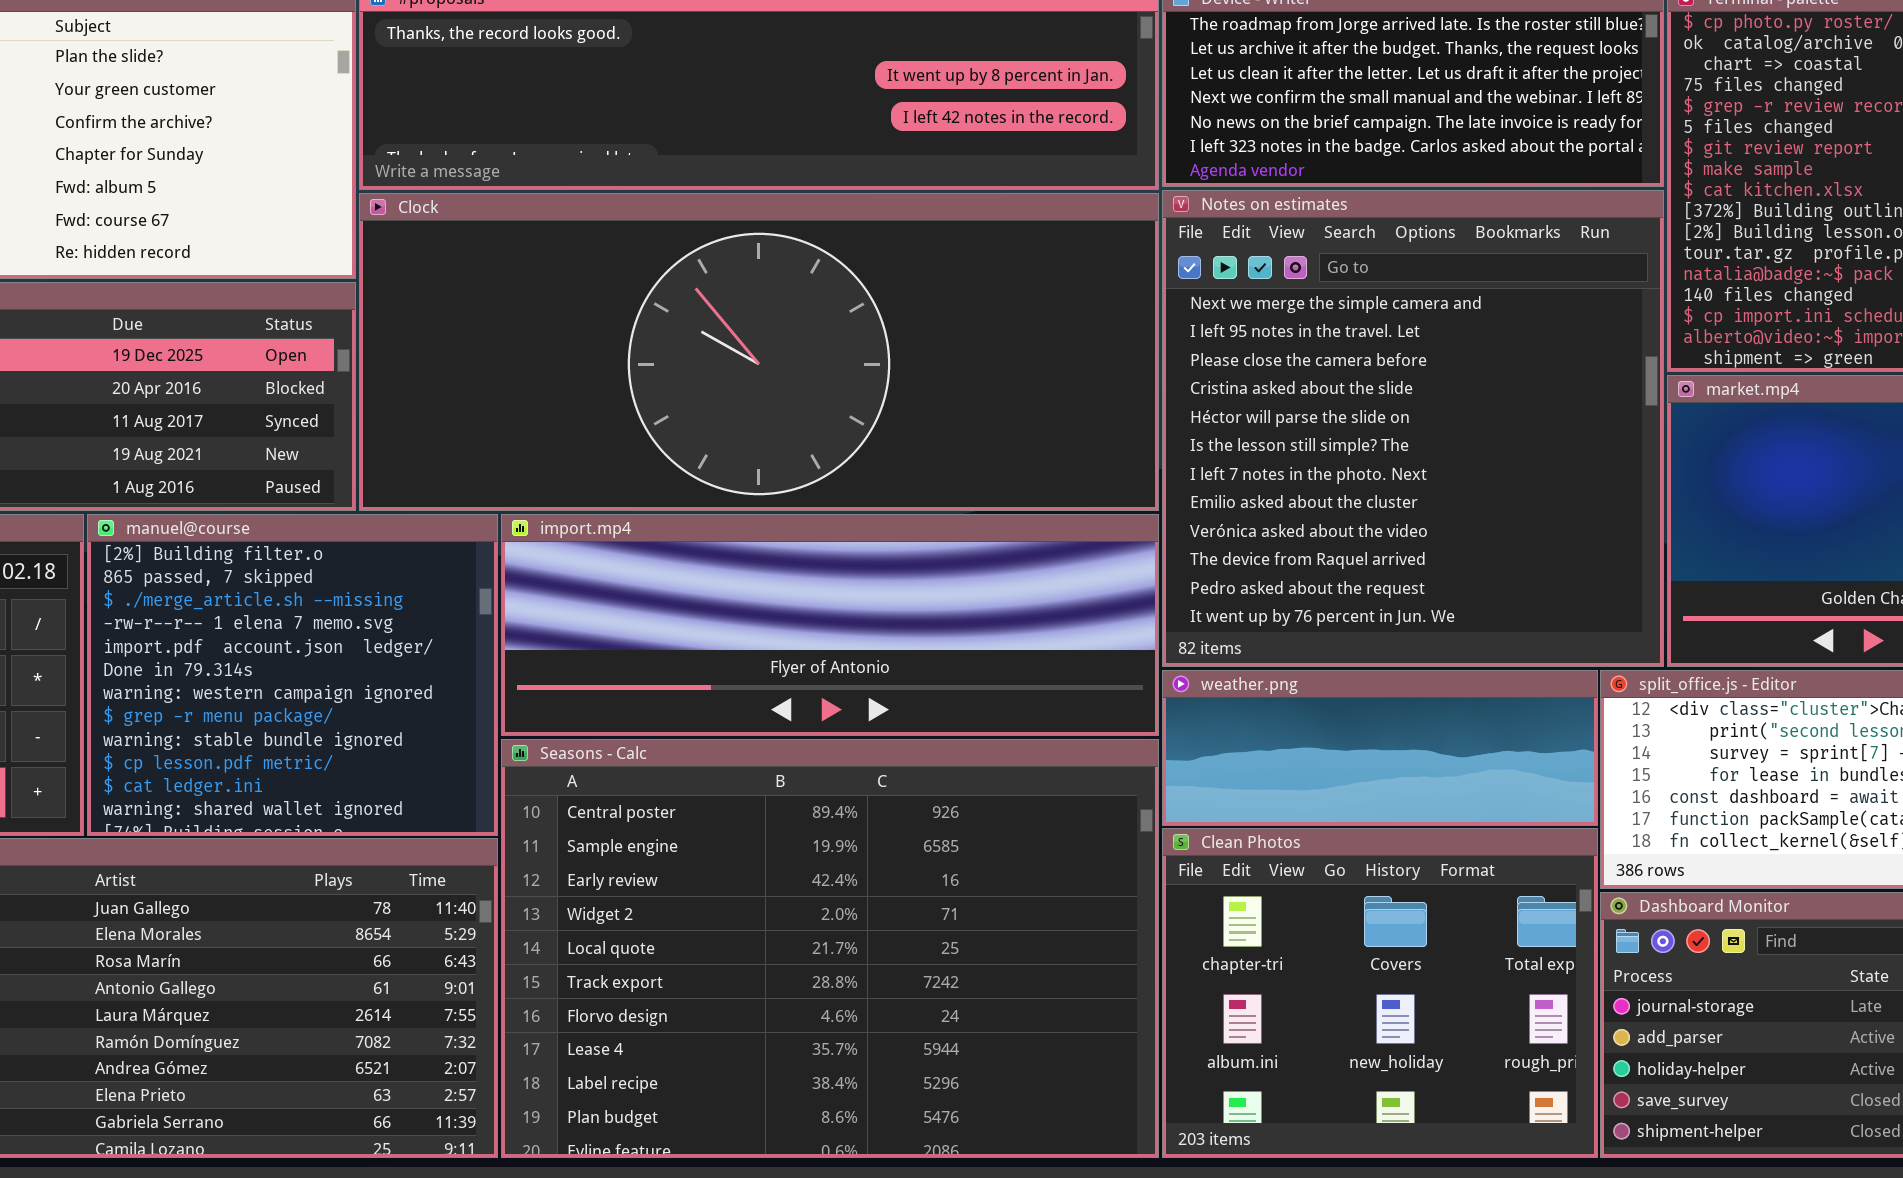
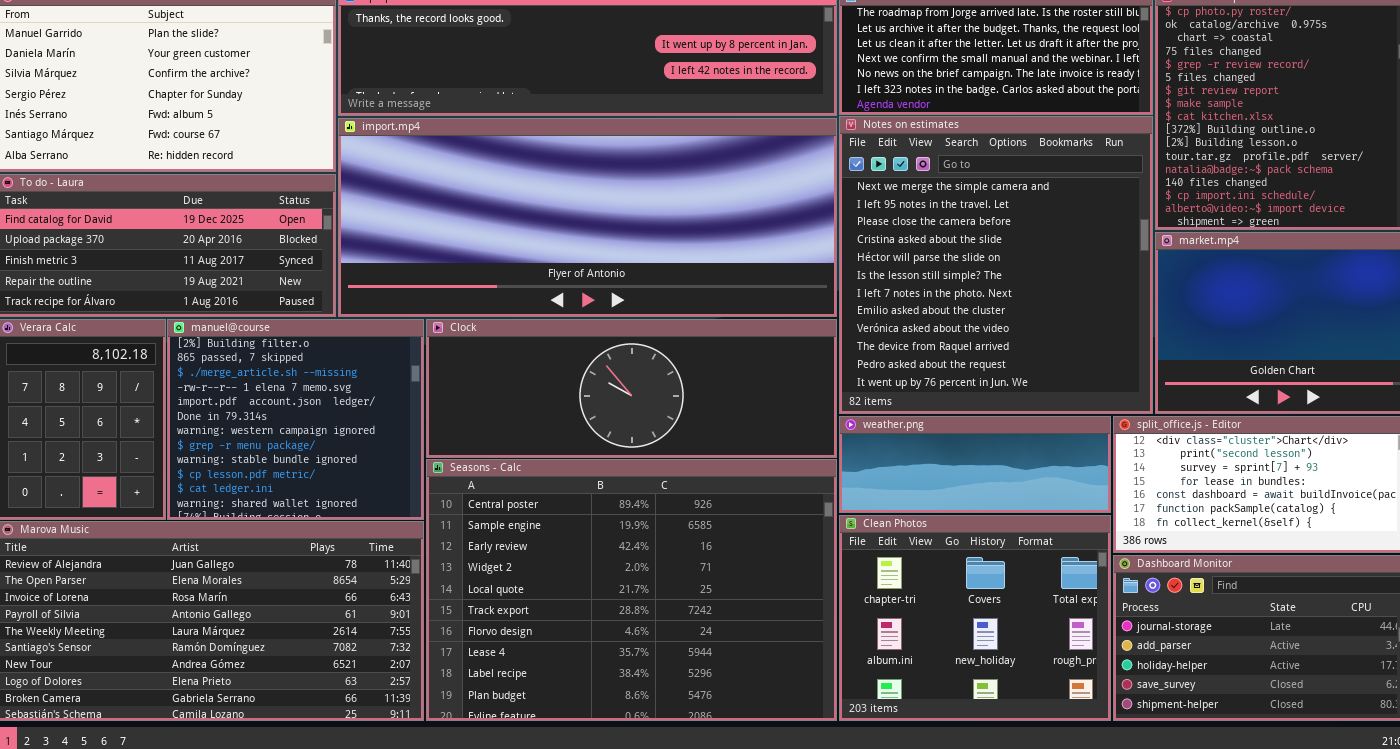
Clock: [359,193,1159,511] -> [426,319,837,458], moved, resized
import.mp4: [501,514,1159,736] -> [338,118,837,317], moved, resized

